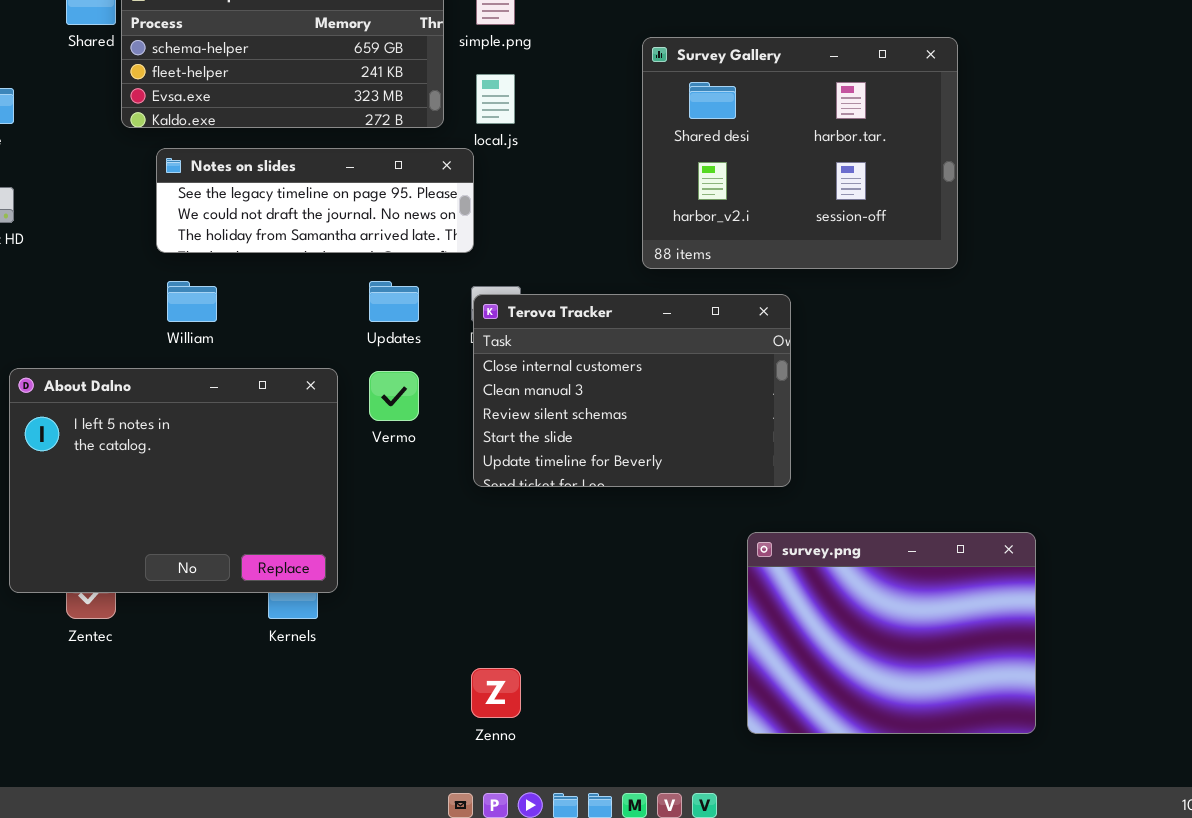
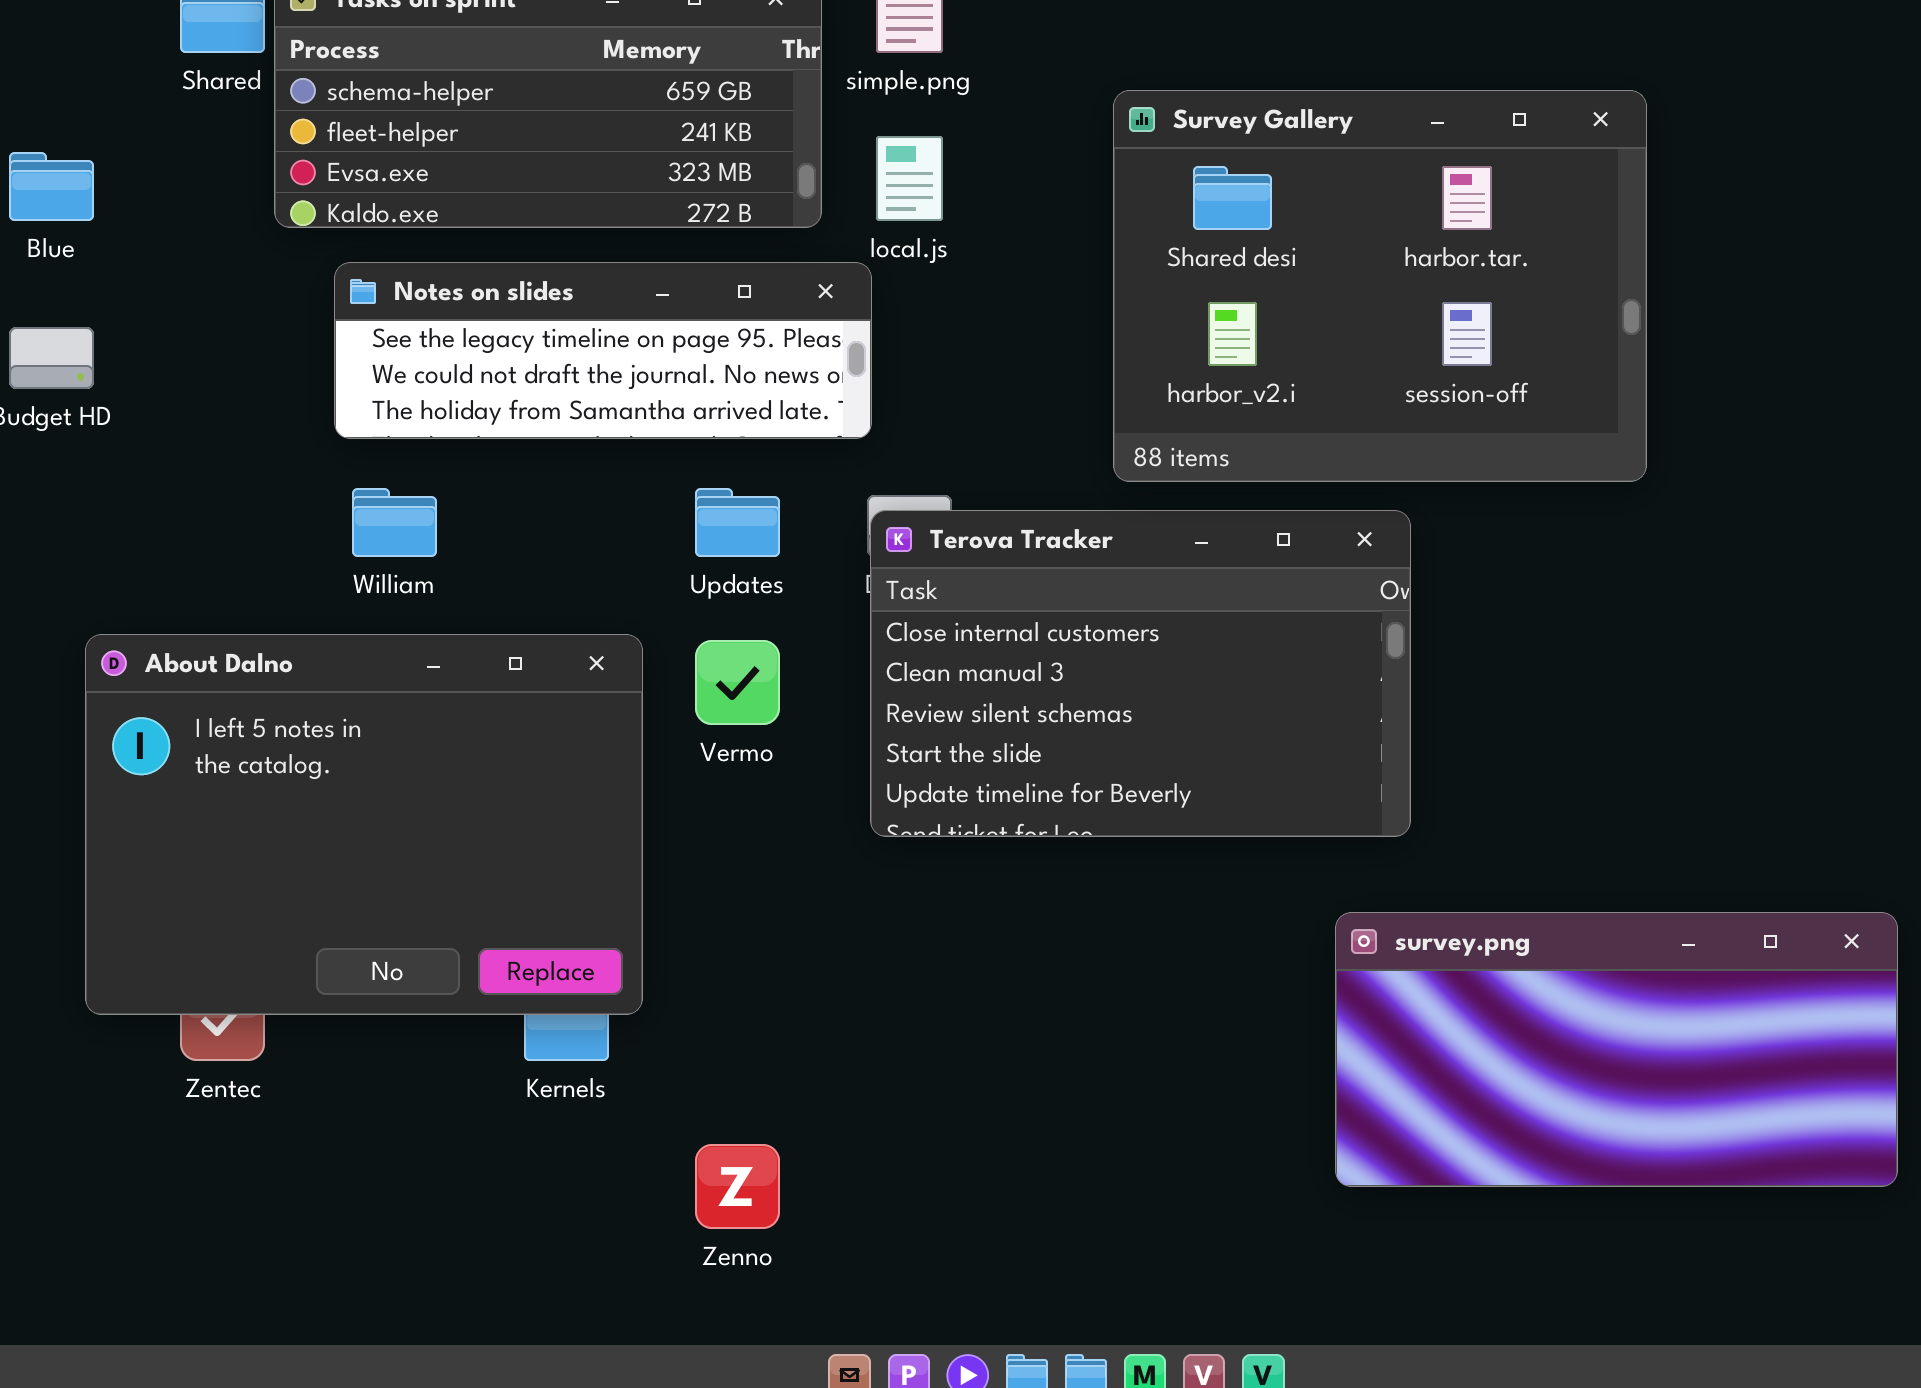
Survey Gallery: [642,37,958,269] -> [1113,90,1647,482], moved
survey.png: [747,532,1036,734] -> [1335,912,1898,1187], resized
Zenno: [471,668,521,718] -> [695,1144,780,1229], moved

